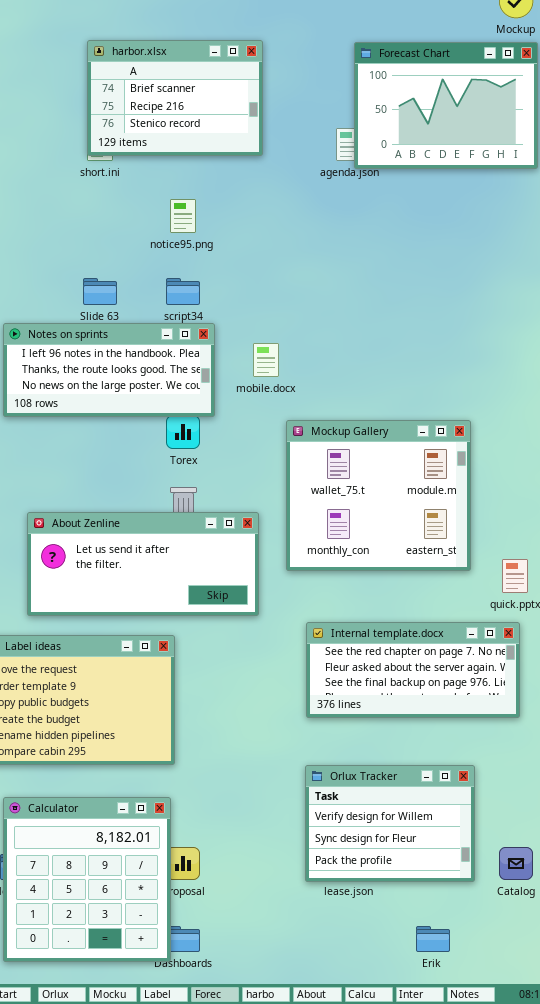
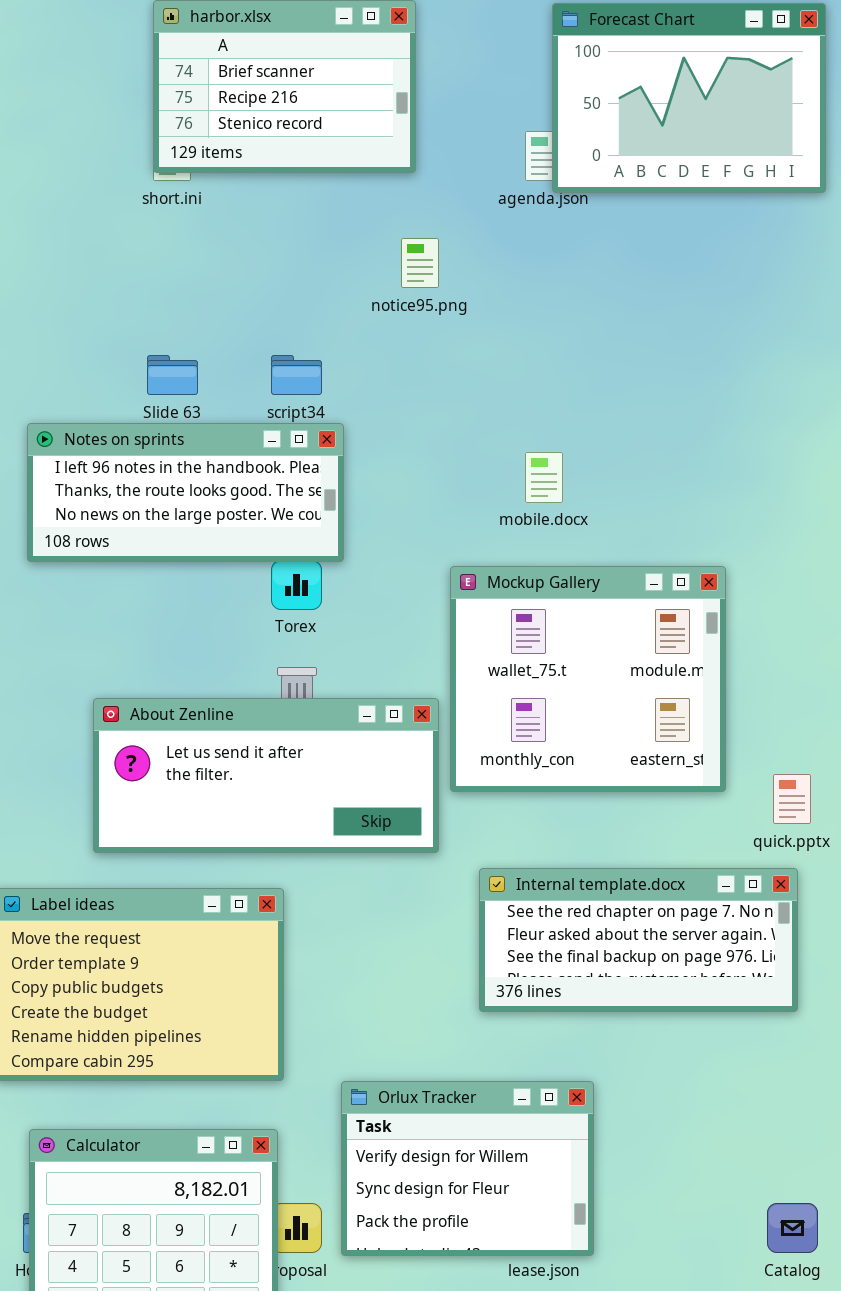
notice95.png: [170,199,196,233] -> [401,238,439,288], moved
mobile.docx: [253,343,279,377] -> [525,452,563,503], moved
About Zenline: [27,512,259,616] -> [93,698,439,853], moved
Orlux Tracker: [305,765,475,882] -> [341,1081,594,1256], moved

